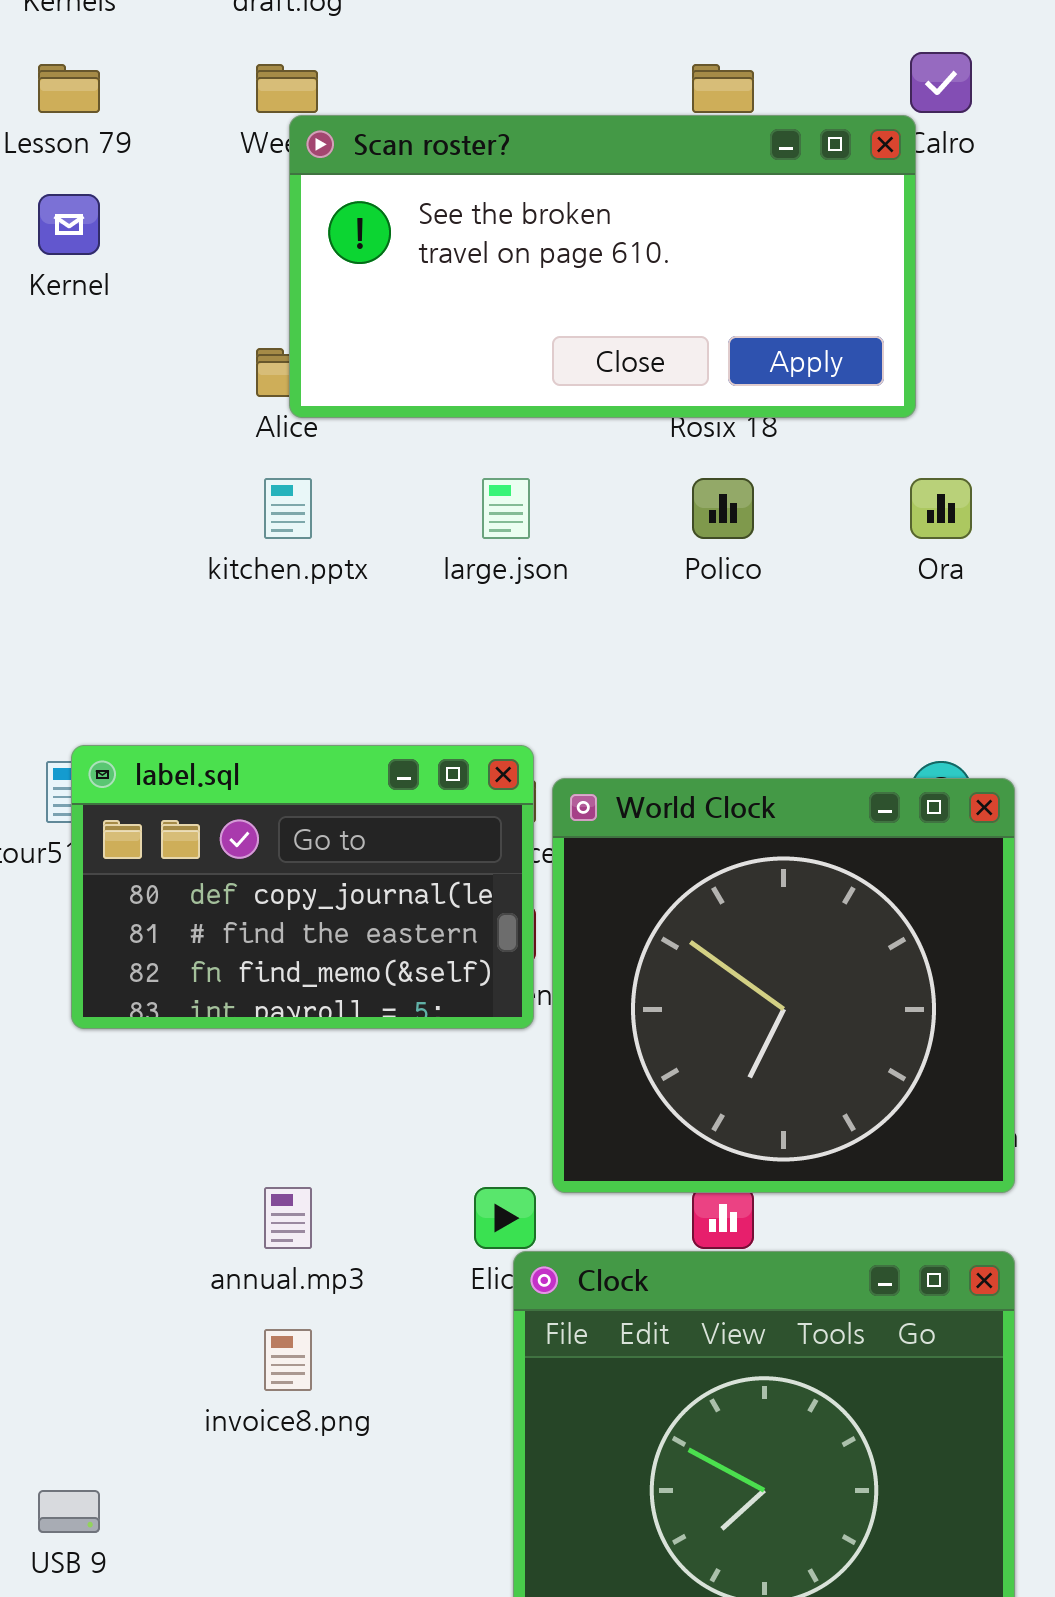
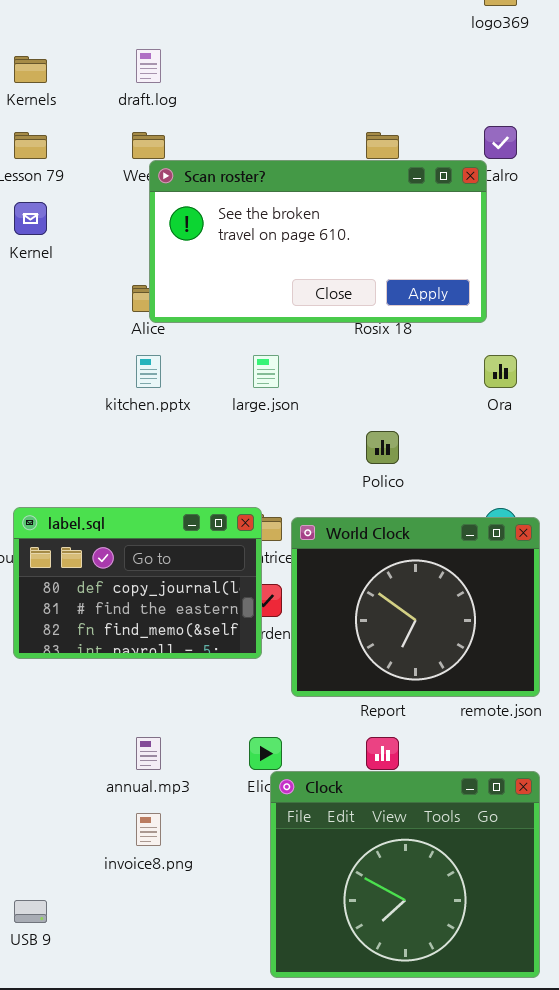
Polico: [692,478,754,539] -> [366,431,399,464], moved
label.sql: [71,745,534,1029] -> [13,507,262,659], moved
World Clock: [552,778,1015,1193] -> [291,517,540,697], resized

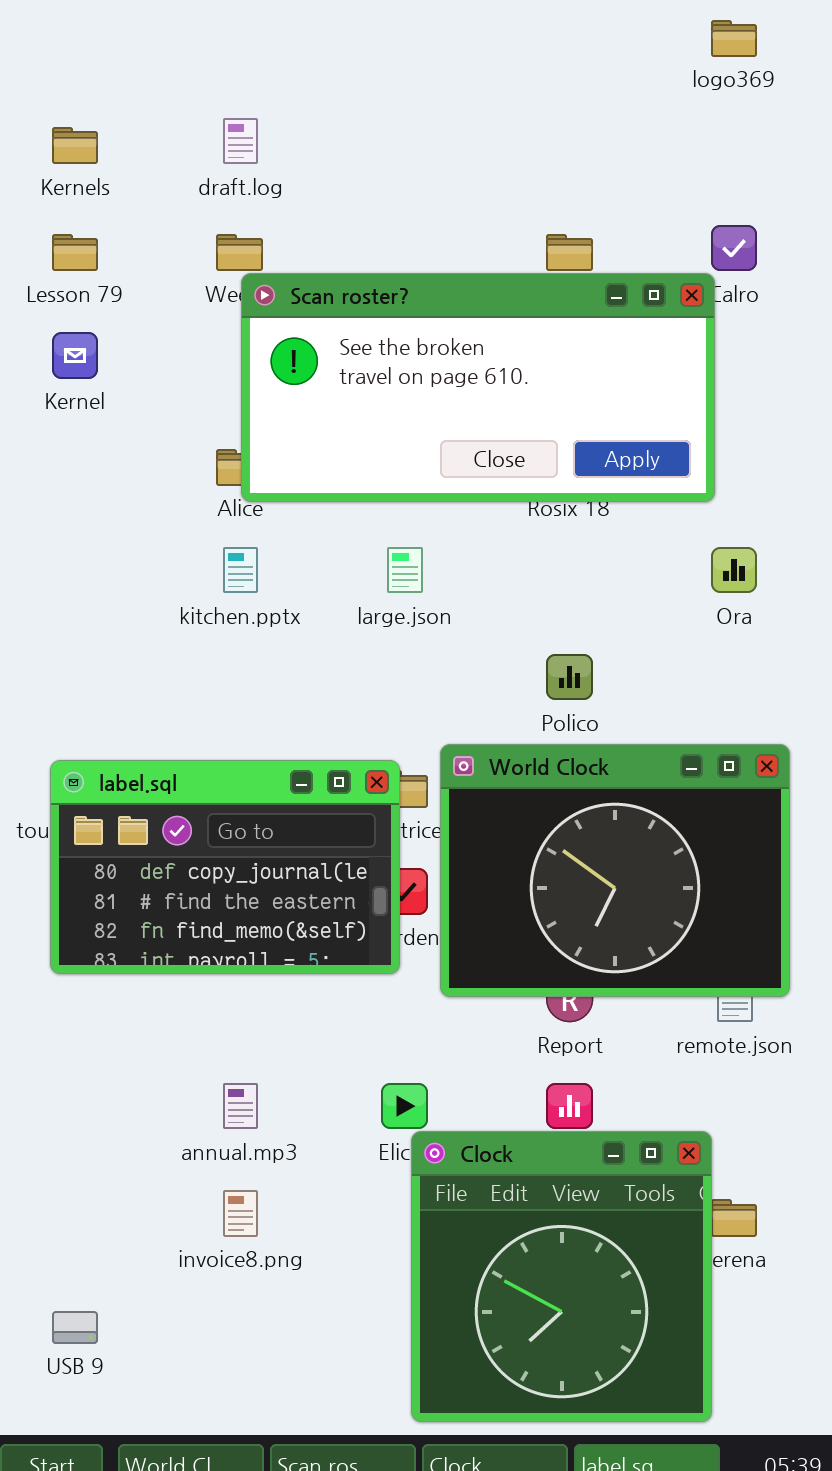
World Clock: [291,517,540,697] -> [440,744,790,997], moved
Clock: [270,771,540,978] -> [411,1131,712,1422], resized

